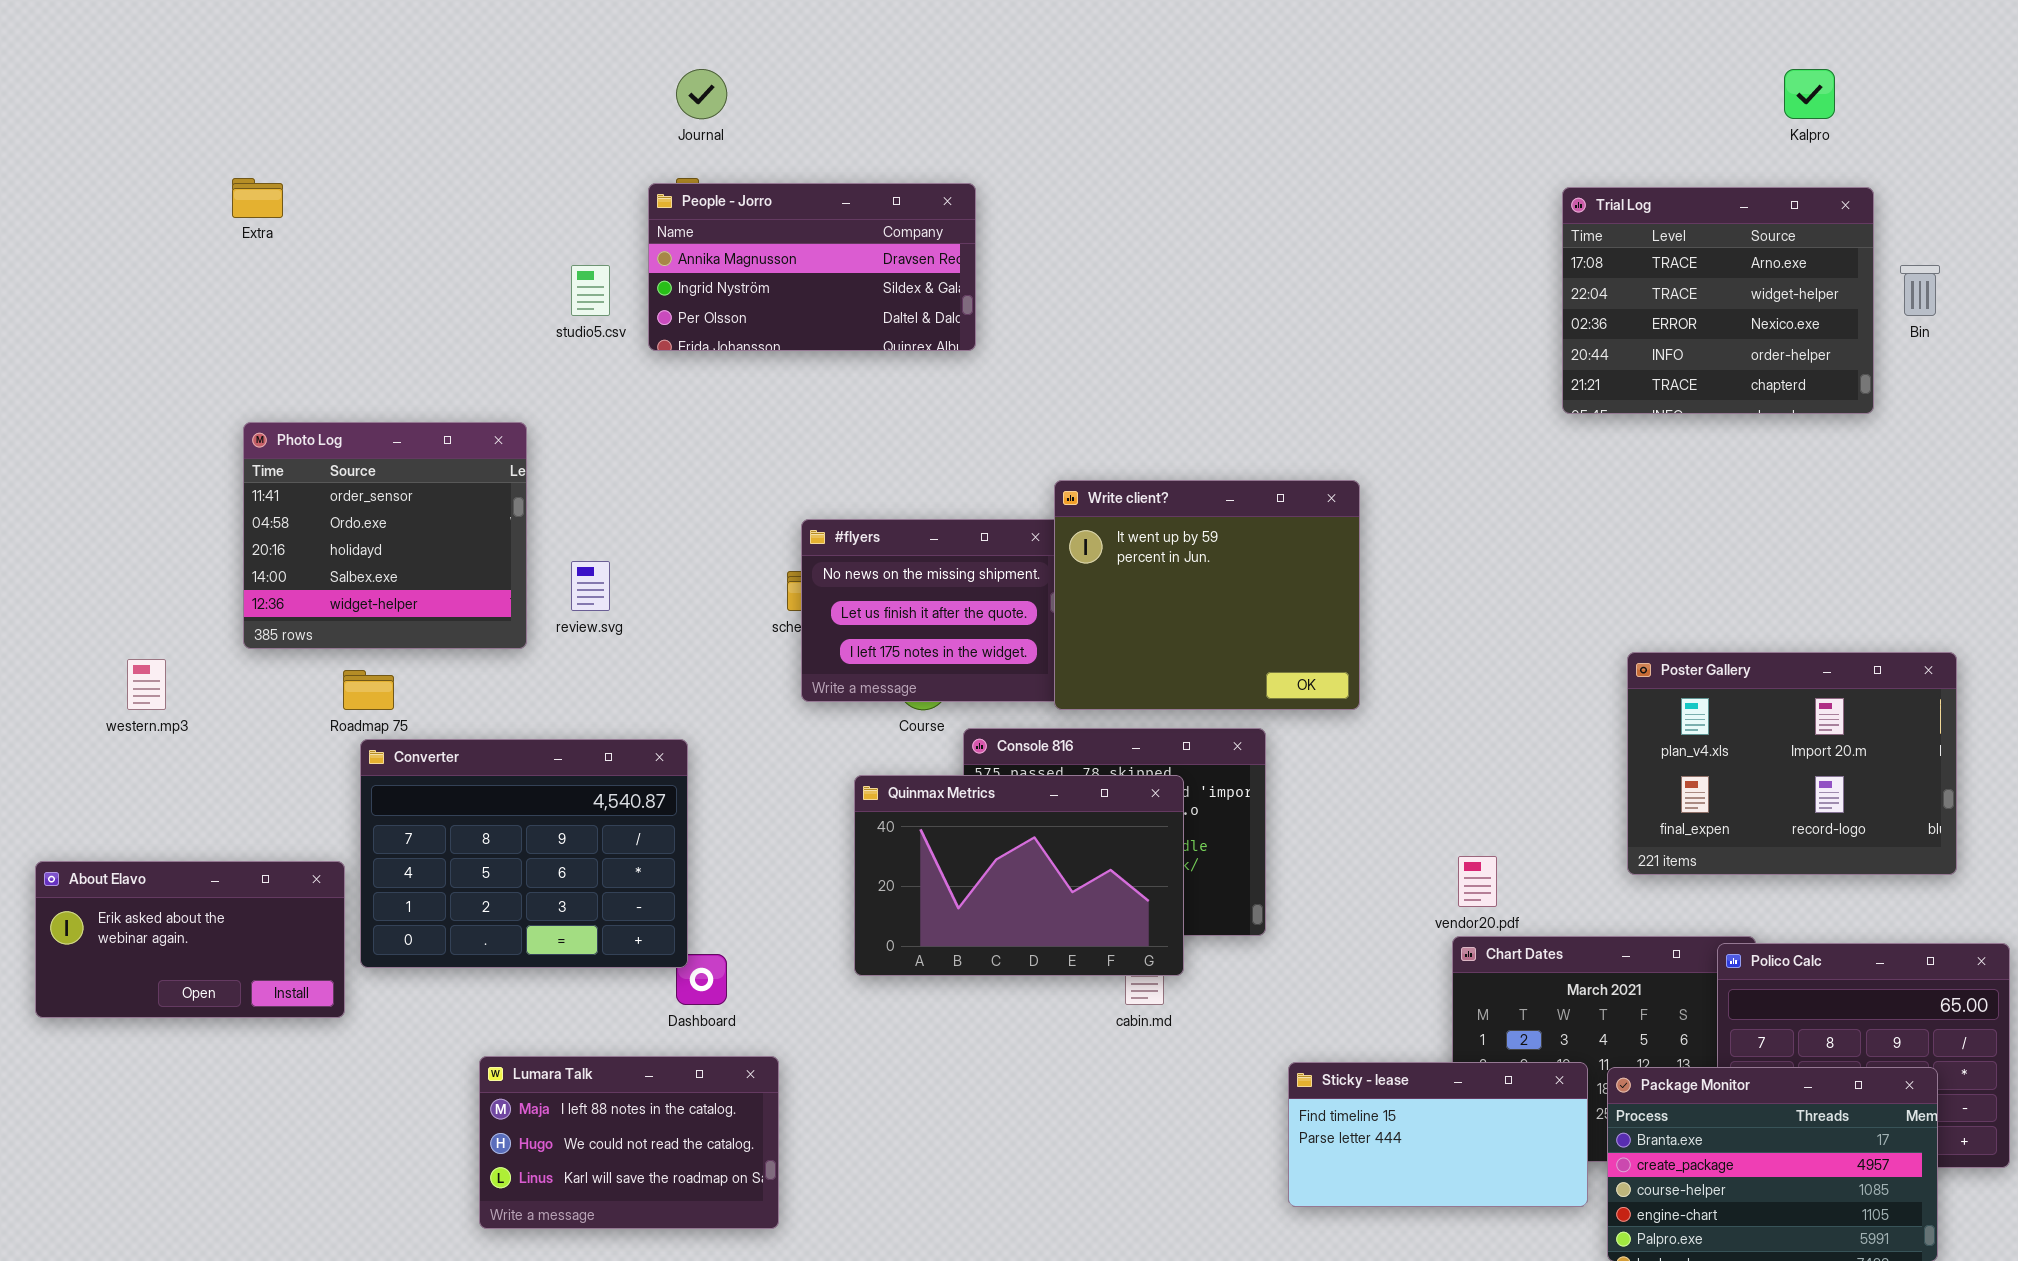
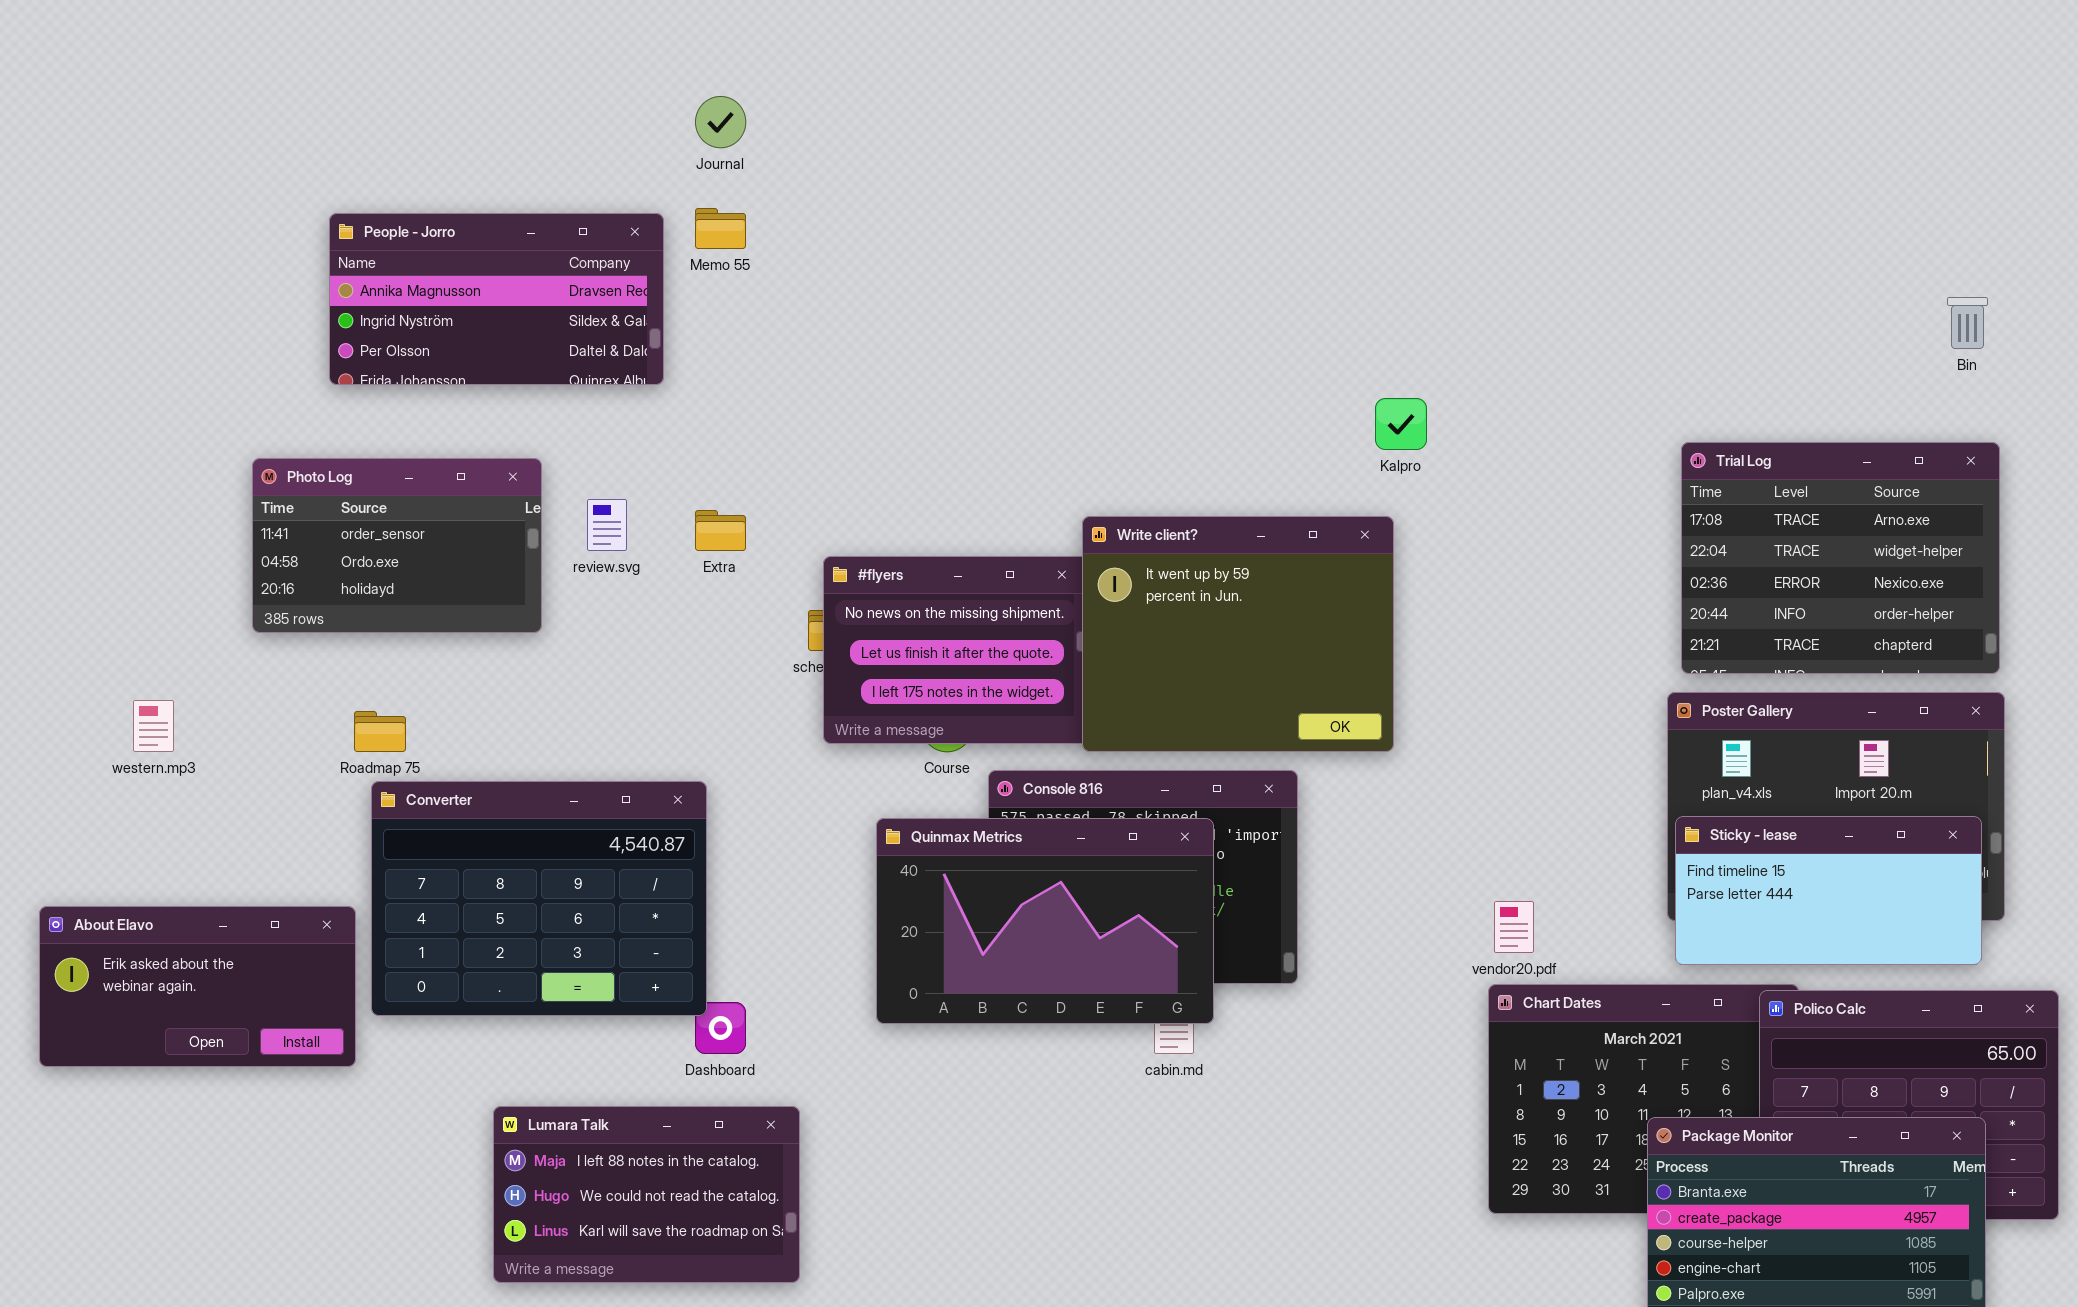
Kalpro: [1784,69,1835,119] -> [1375,398,1427,450], moved
Extra: [232,178,283,218] -> [695,510,746,551], moved
People - Jorro: [648,183,976,351] -> [329,213,664,385], moved
Trial Log: [1562,187,1874,414] -> [1681,442,2000,674], moved
Photo Log: [243,422,527,649] -> [252,458,542,633], resized
review.svg: [571,561,610,611] -> [587,499,627,551], moved
Sticky - lease: [1288,1062,1588,1207] -> [1675,816,1982,965], moved

